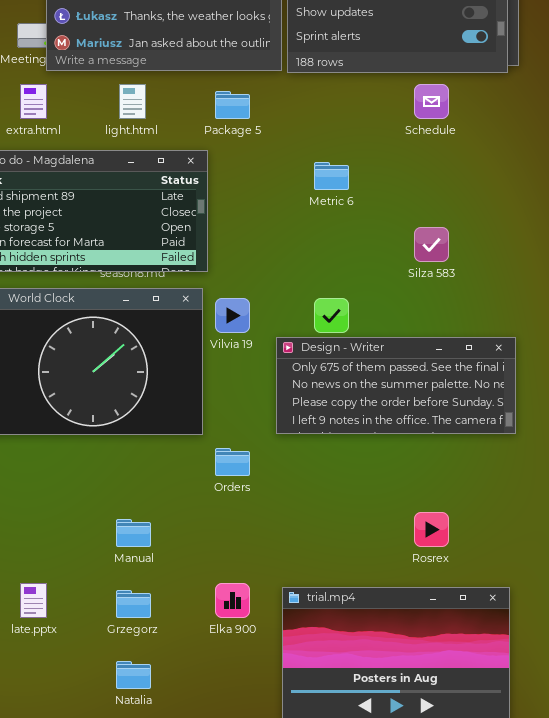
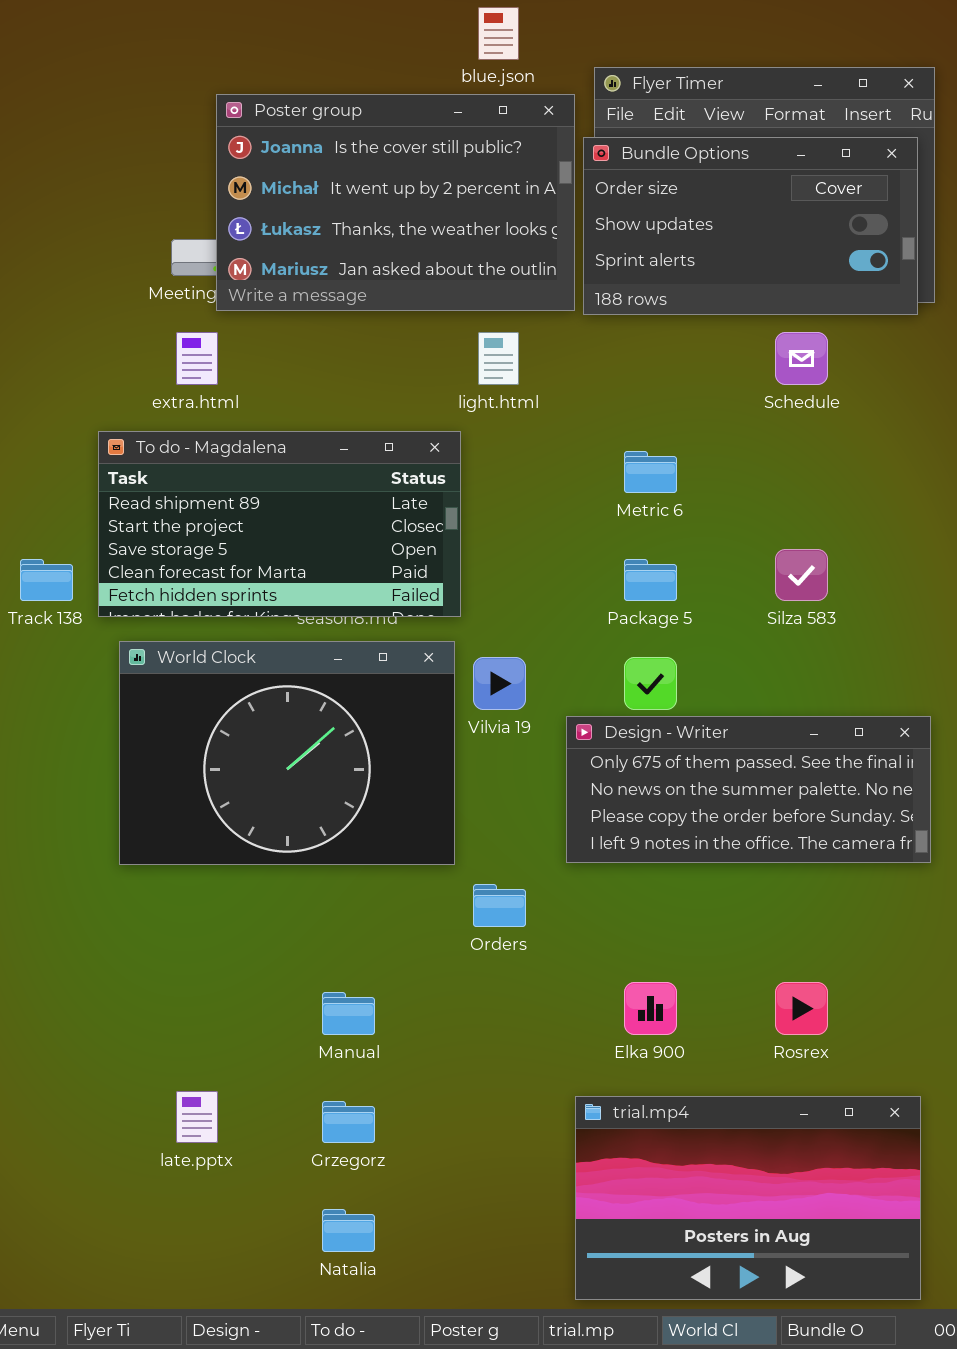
light.html: [119,84,146,119] -> [478,332,519,385], moved
Package 5: [215,91,250,119] -> [624,559,677,601], moved
Elka 900: [215,583,250,618] -> [624,982,677,1035], moved

